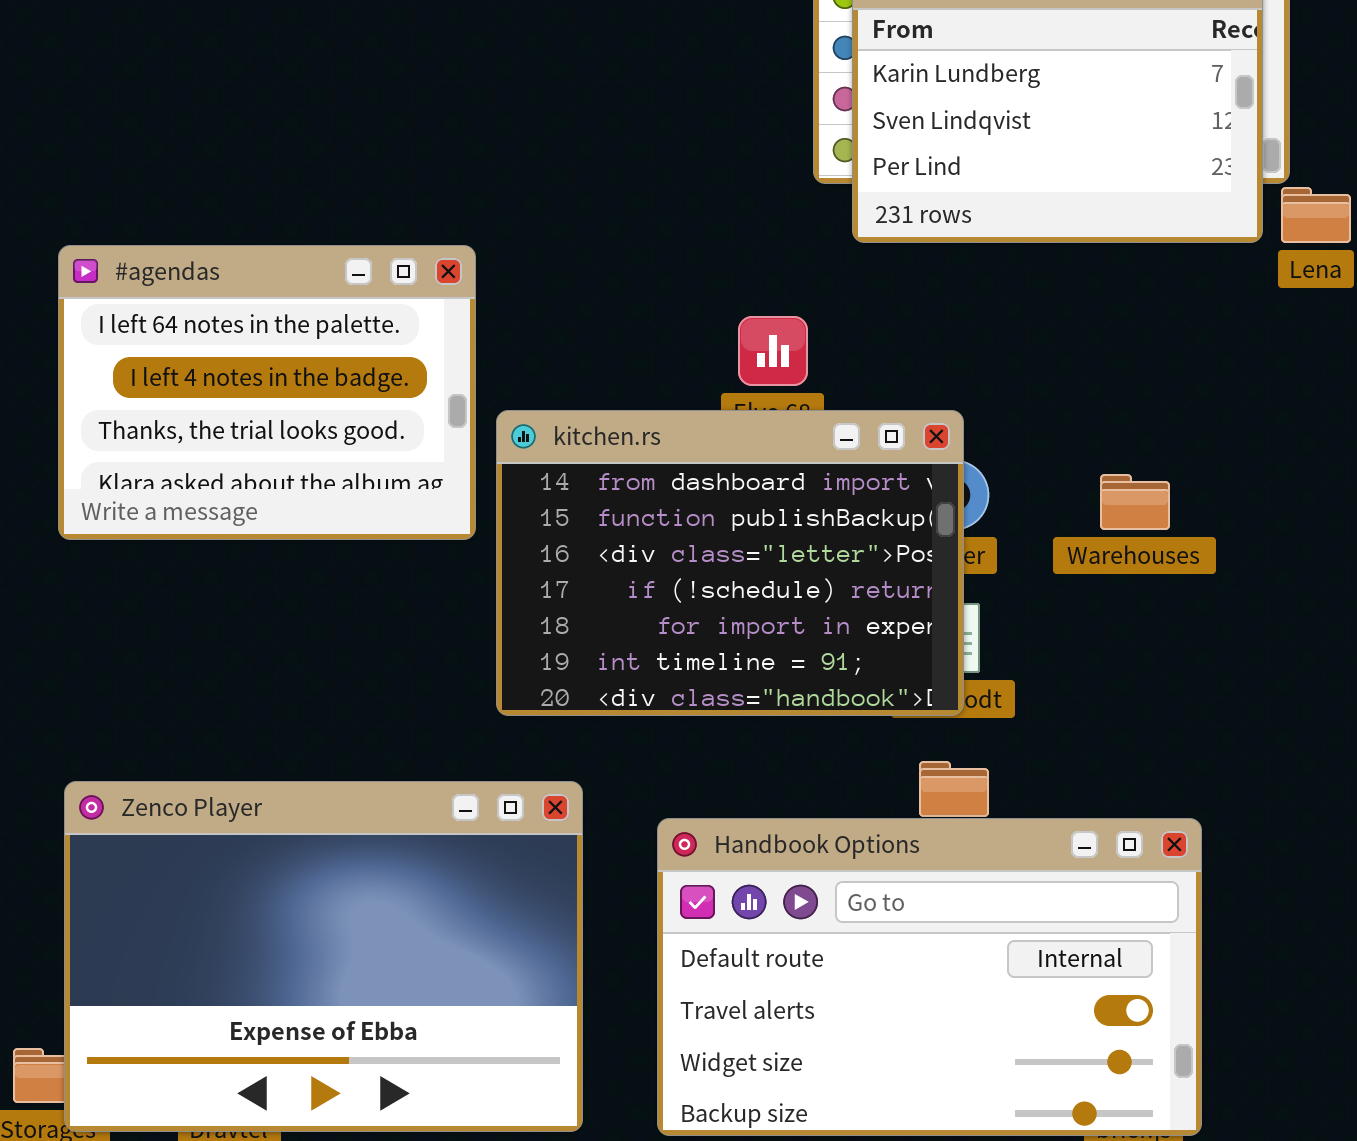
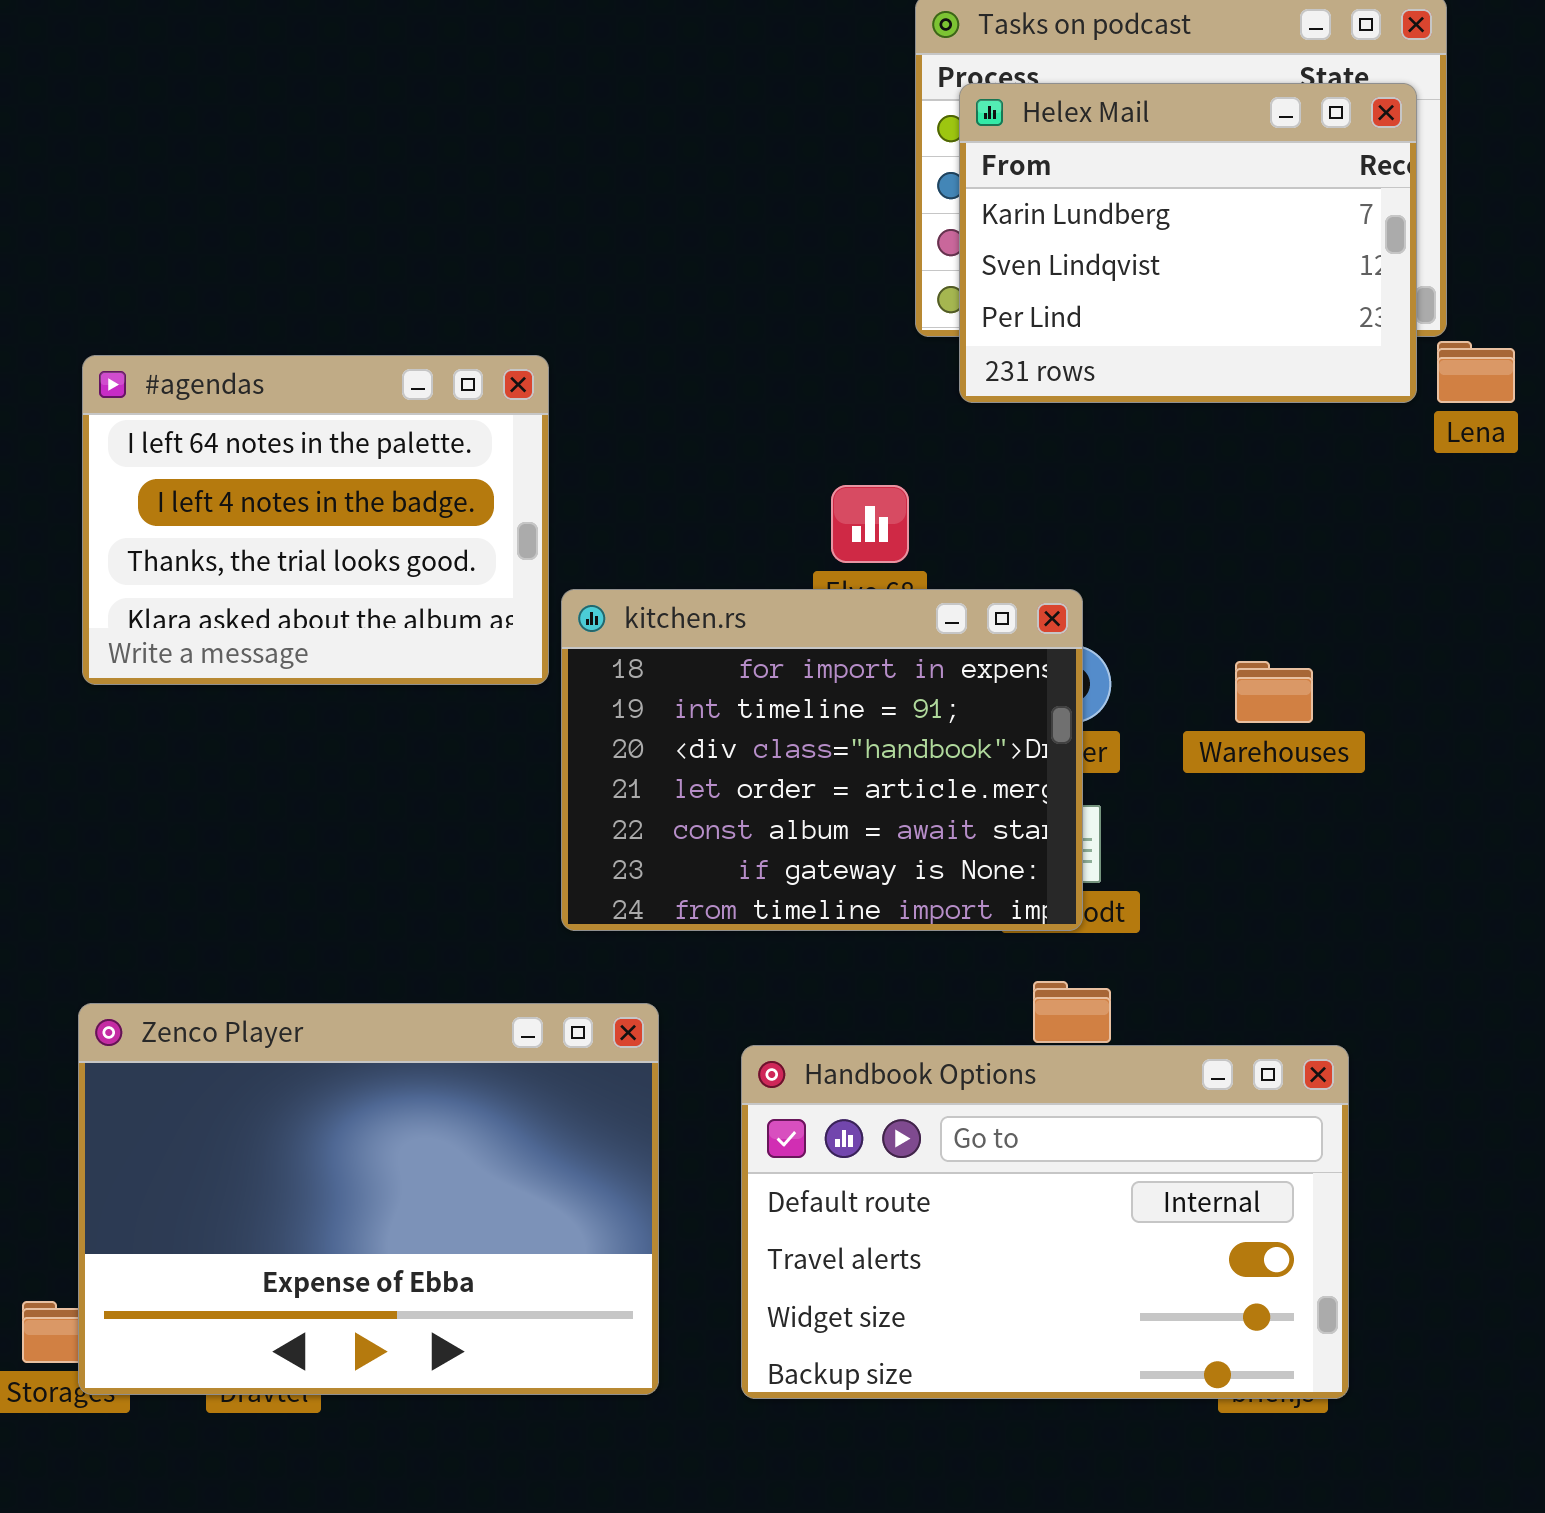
#agendas: [58,245,476,540] -> [82,355,549,685], moved
kitchen.rs: [496,410,964,716] -> [561,589,1083,931], scrolled down 4 rows

